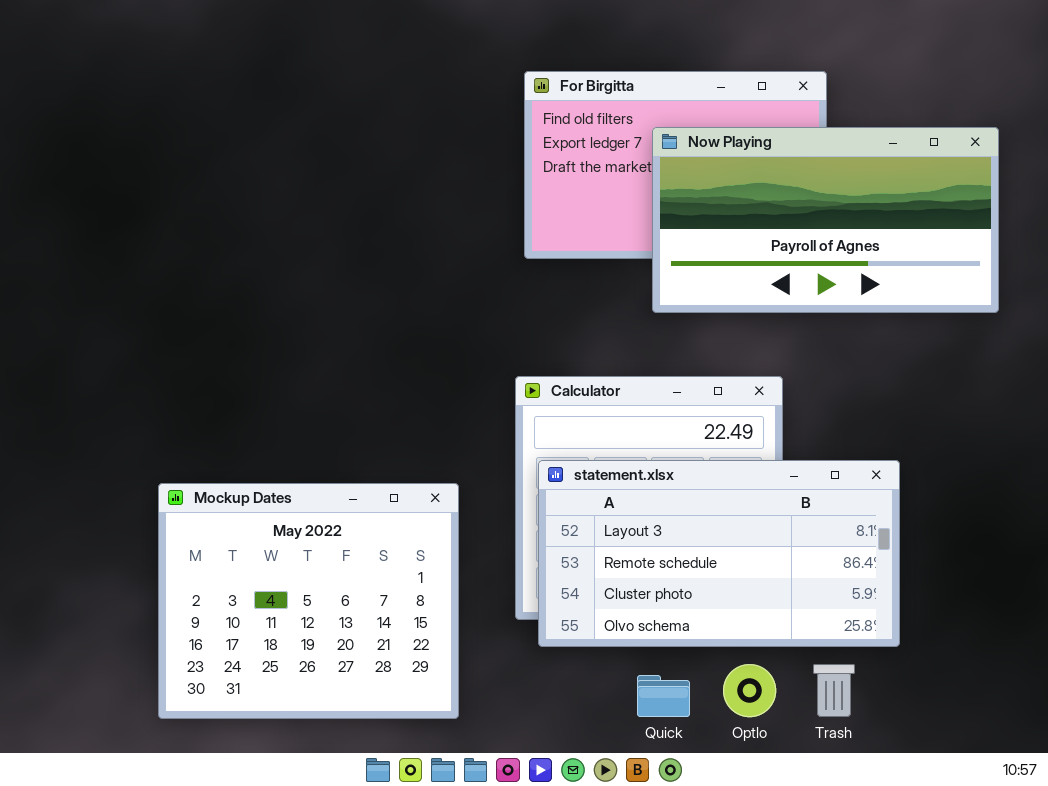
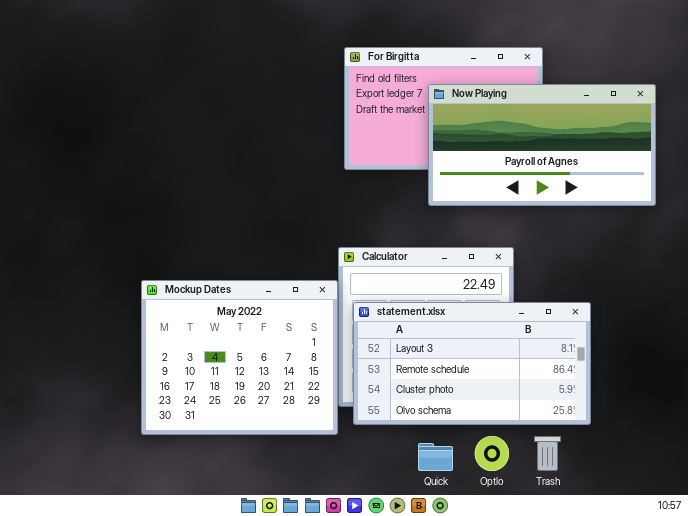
Mockup Dates: [158,483,459,719] -> [141,280,338,435], moved

